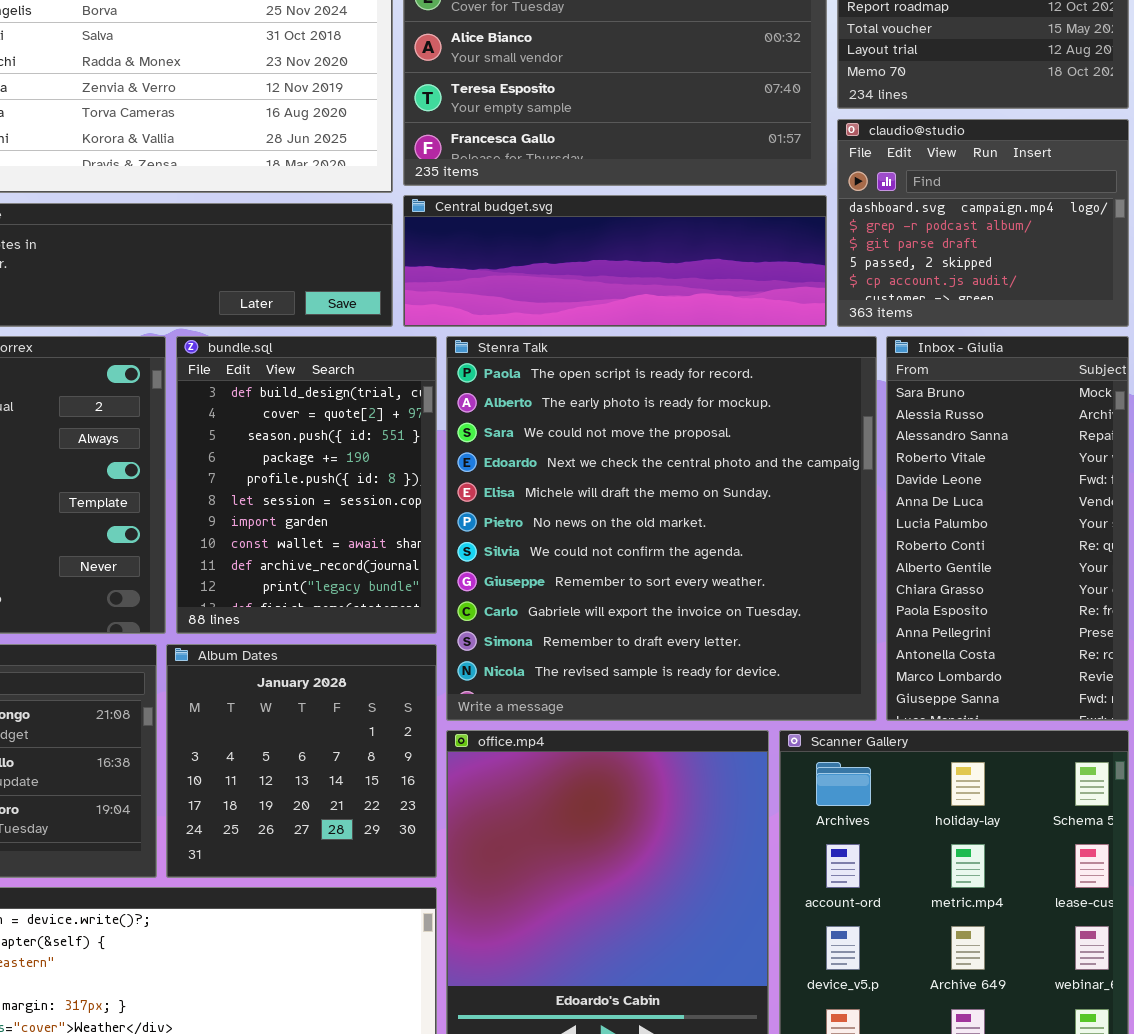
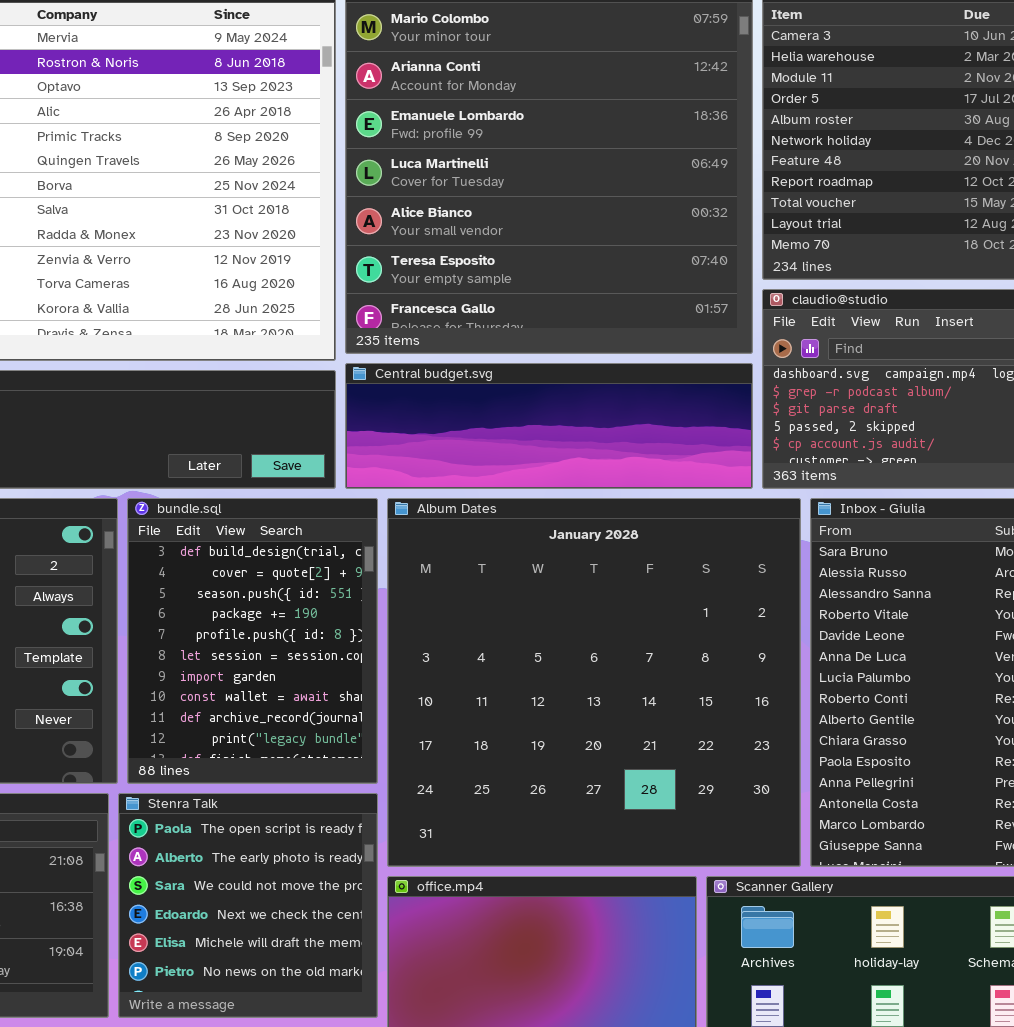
Stenra Talk: [446,336,877,721] -> [118,793,378,1018], moved, resized
Album Dates: [166,644,437,878] -> [387,498,801,867], moved, resized

